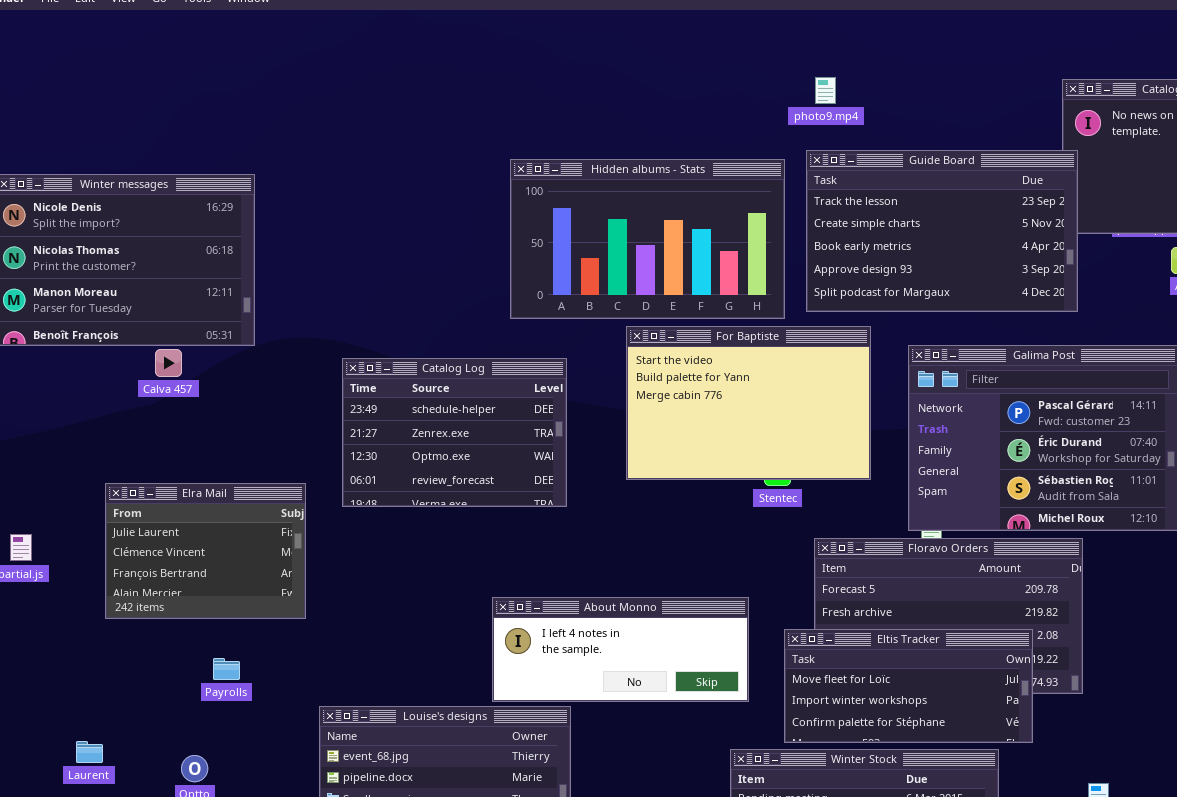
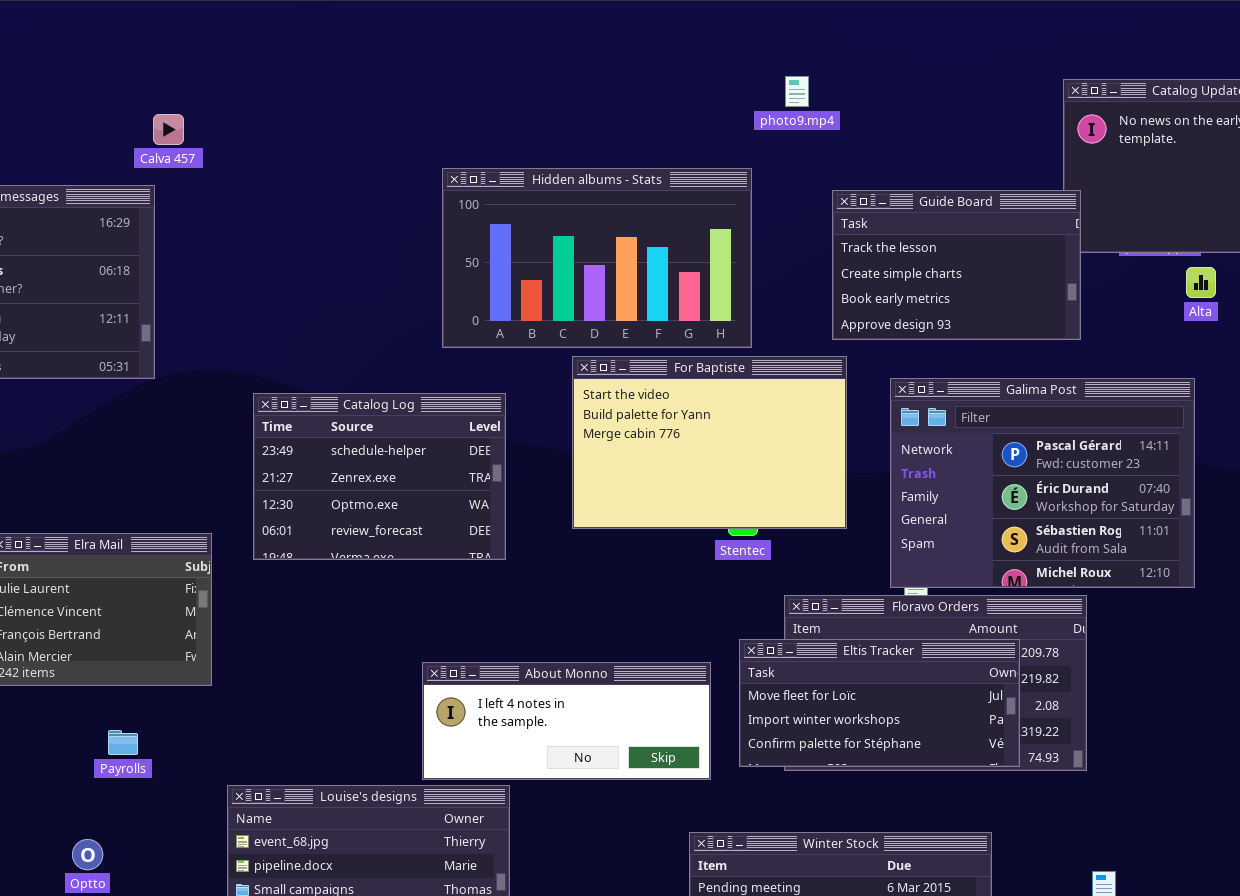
Guide Board: [806,150,1078,312] -> [832,190,1081,340], resized
Calva 457: [155,349,182,377] -> [153,114,184,145], moved
Eltis Tracker: [784,629,1033,743] -> [739,639,1020,767], moved

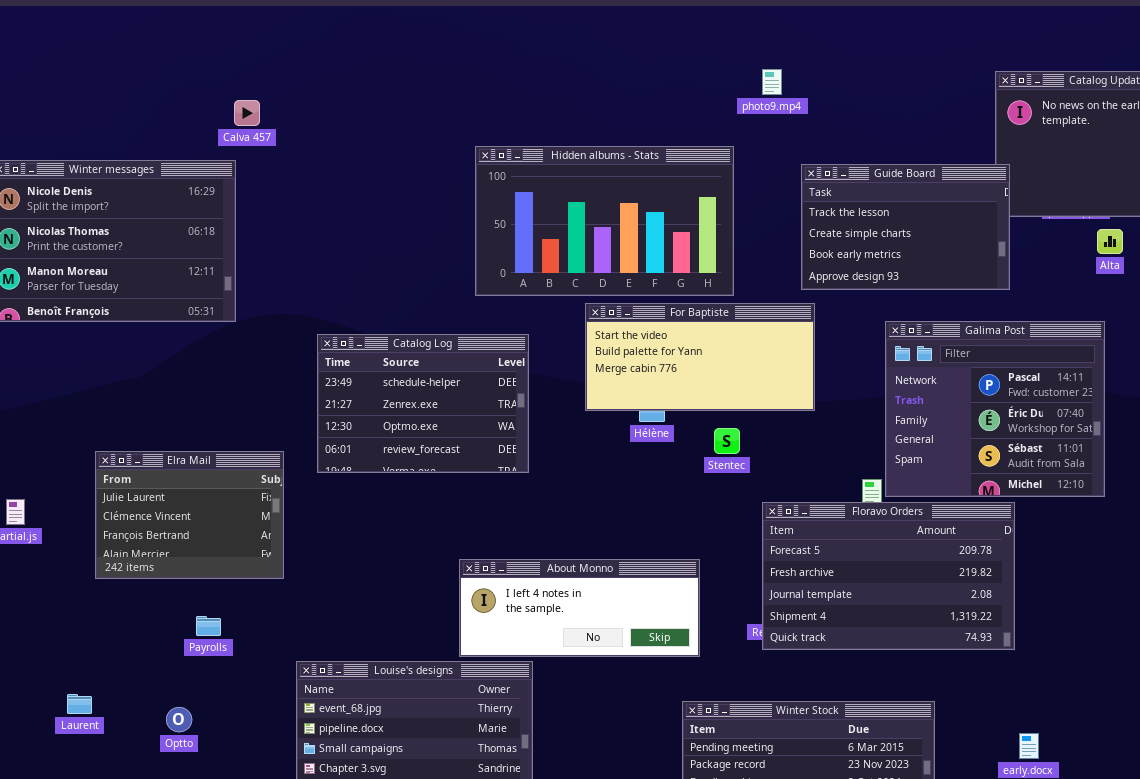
For Baptiste: [572,356,847,529] -> [585,303,815,411], resized
Galima Post: [890,378,1195,588] -> [885,321,1105,497], resized
Eltis Tracker: [739,639,1020,767] -> none, closed

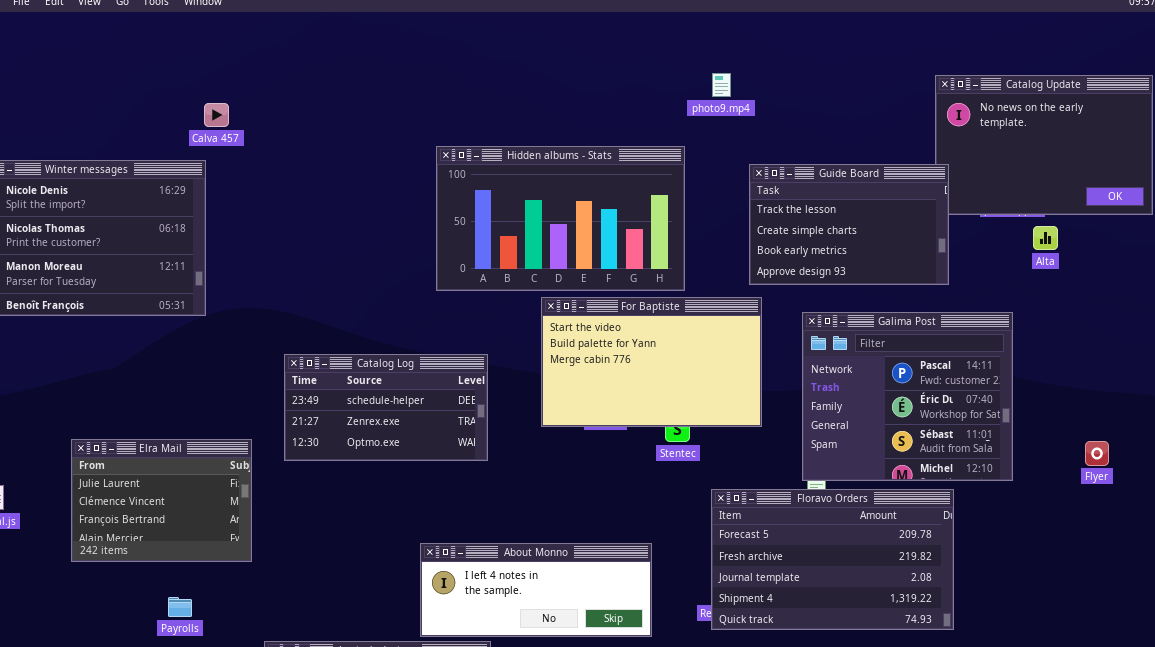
For Baptiste: [585,303,815,411] -> [541,297,762,427], resized
Galima Post: [885,321,1105,497] -> [802,312,1013,481], moved
Catalog Log: [317,334,529,473] -> [284,354,488,461], resized

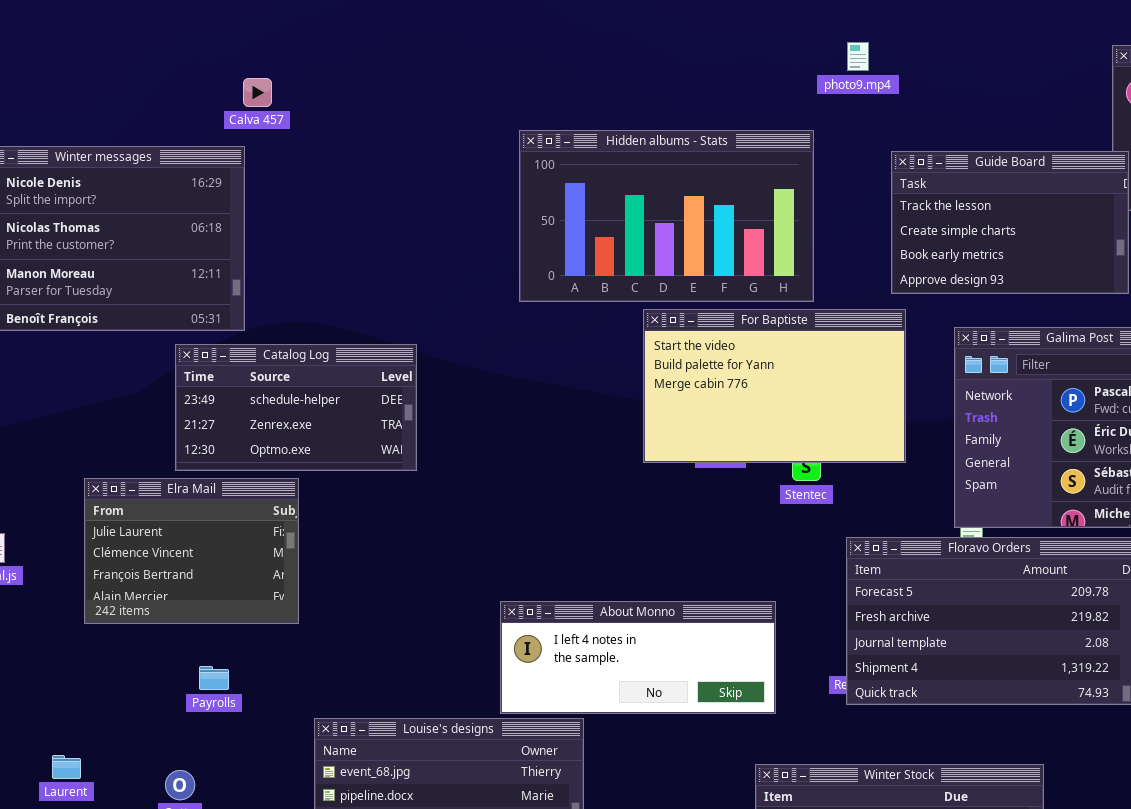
Catalog Log: [284,354,488,461] -> [175,344,417,471], moved

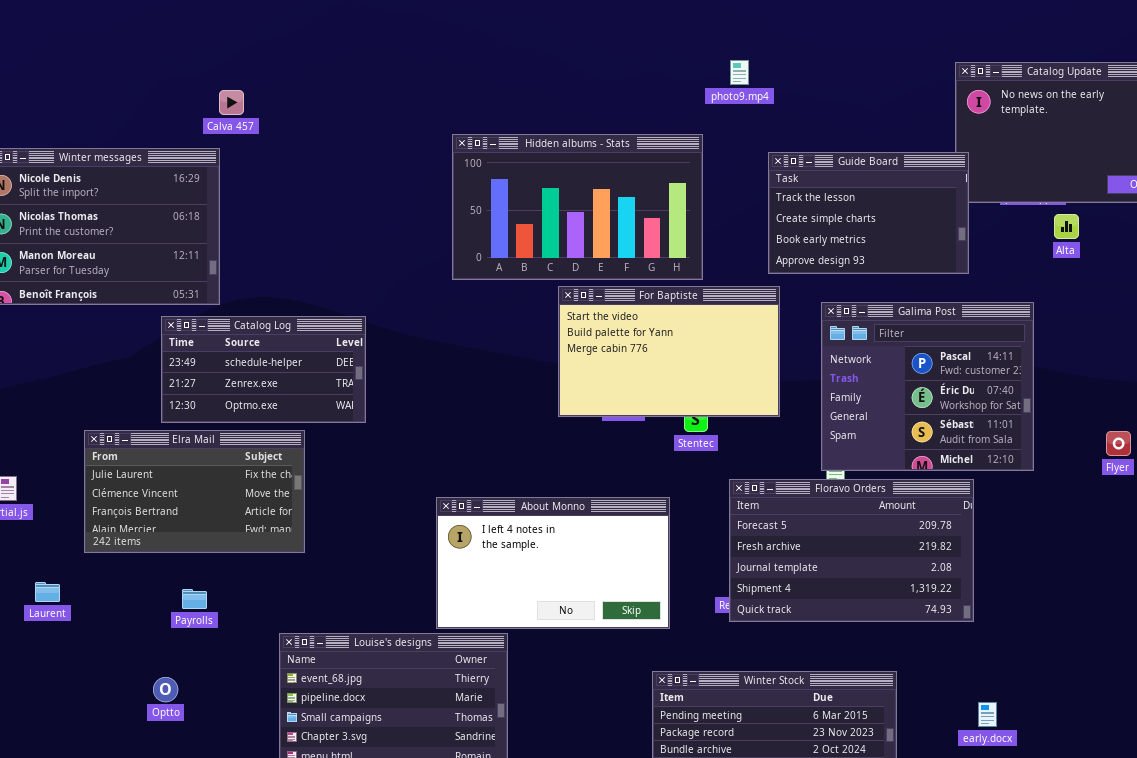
Elra Mail: [84,478,299,624] -> [84,430,305,553], resized
About Monno: [500,601,776,714] -> [436,497,670,629], resized
Laurent: [52,755,81,779] -> [35,582,60,602], moved

